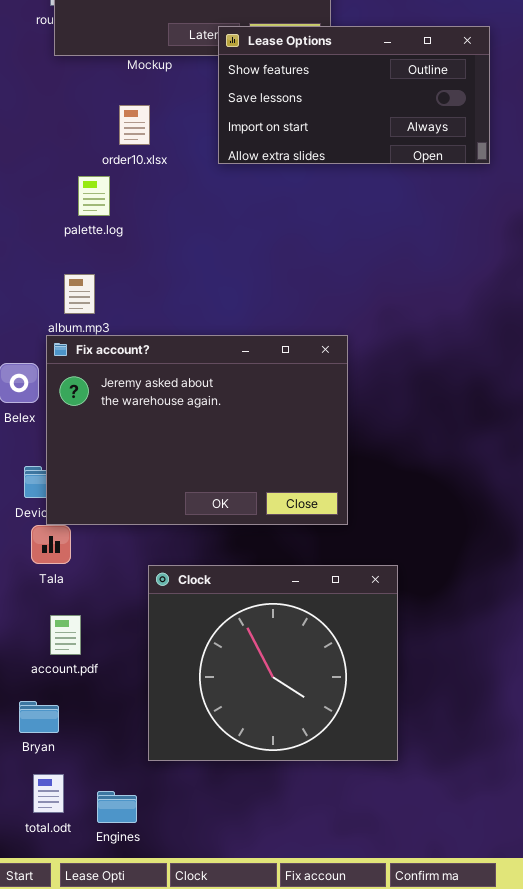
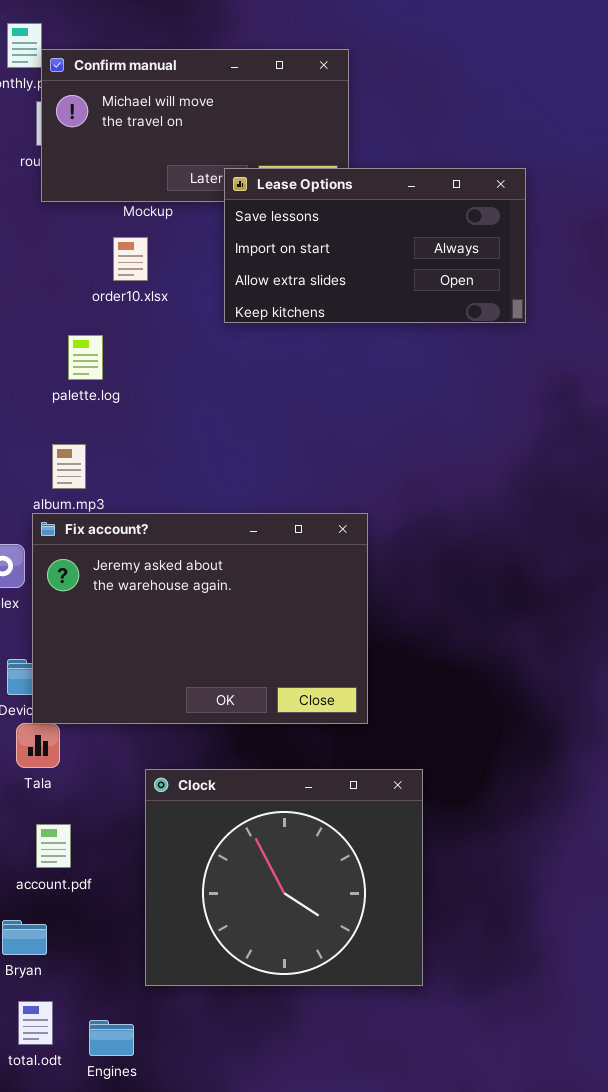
Lease Options: [218,26,490,164] -> [224,168,526,323], scrolled down 1 row
order10.xlsx: [119,105,150,145] -> [113,237,148,281], moved

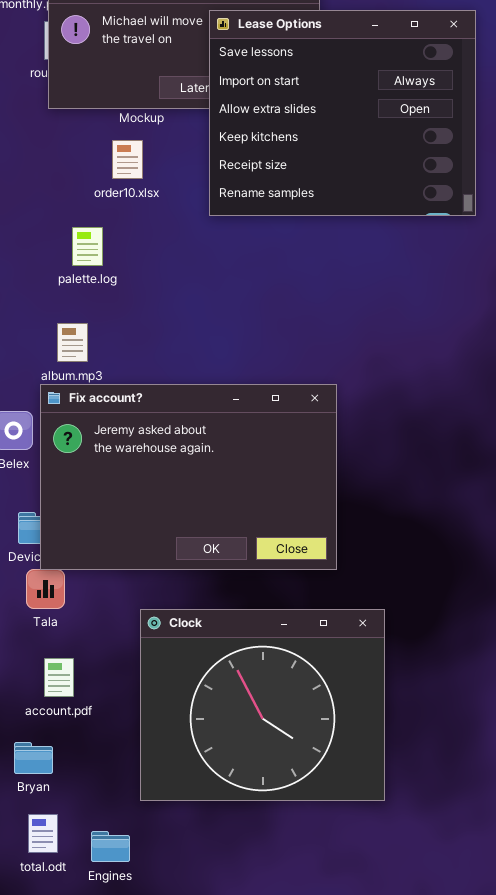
Lease Options: [224,168,526,323] -> [209,10,476,216], resized

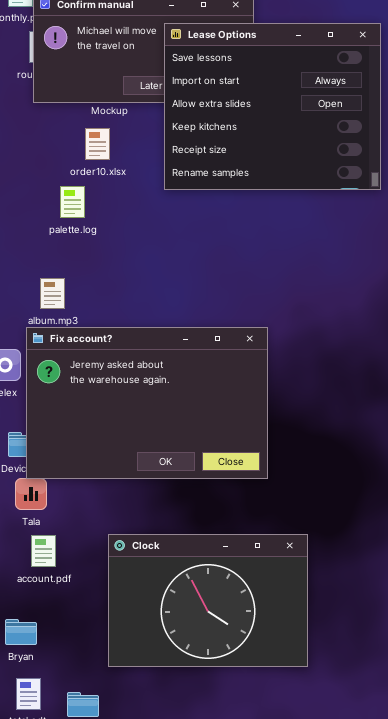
palette.log: [72,227,103,266] -> [60,186,85,218], moved
Clock: [140,609,385,801] -> [108,534,308,667], resized
account.pdf: [44,658,74,697] -> [31,535,56,567], moved

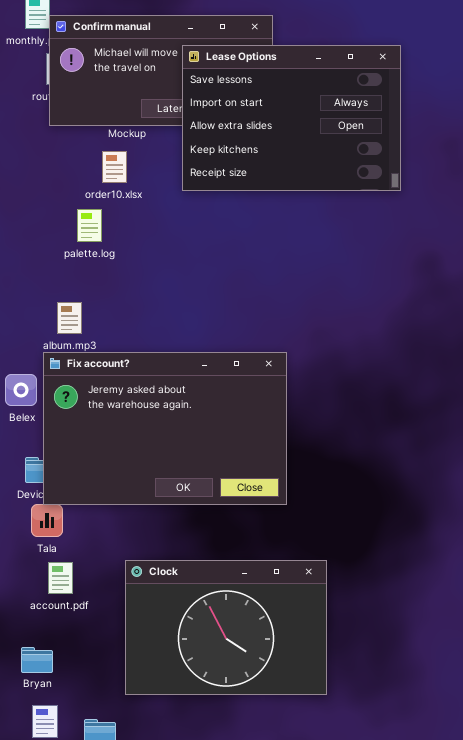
Lease Options: [164,23,381,190] -> [182,45,401,191], resized

